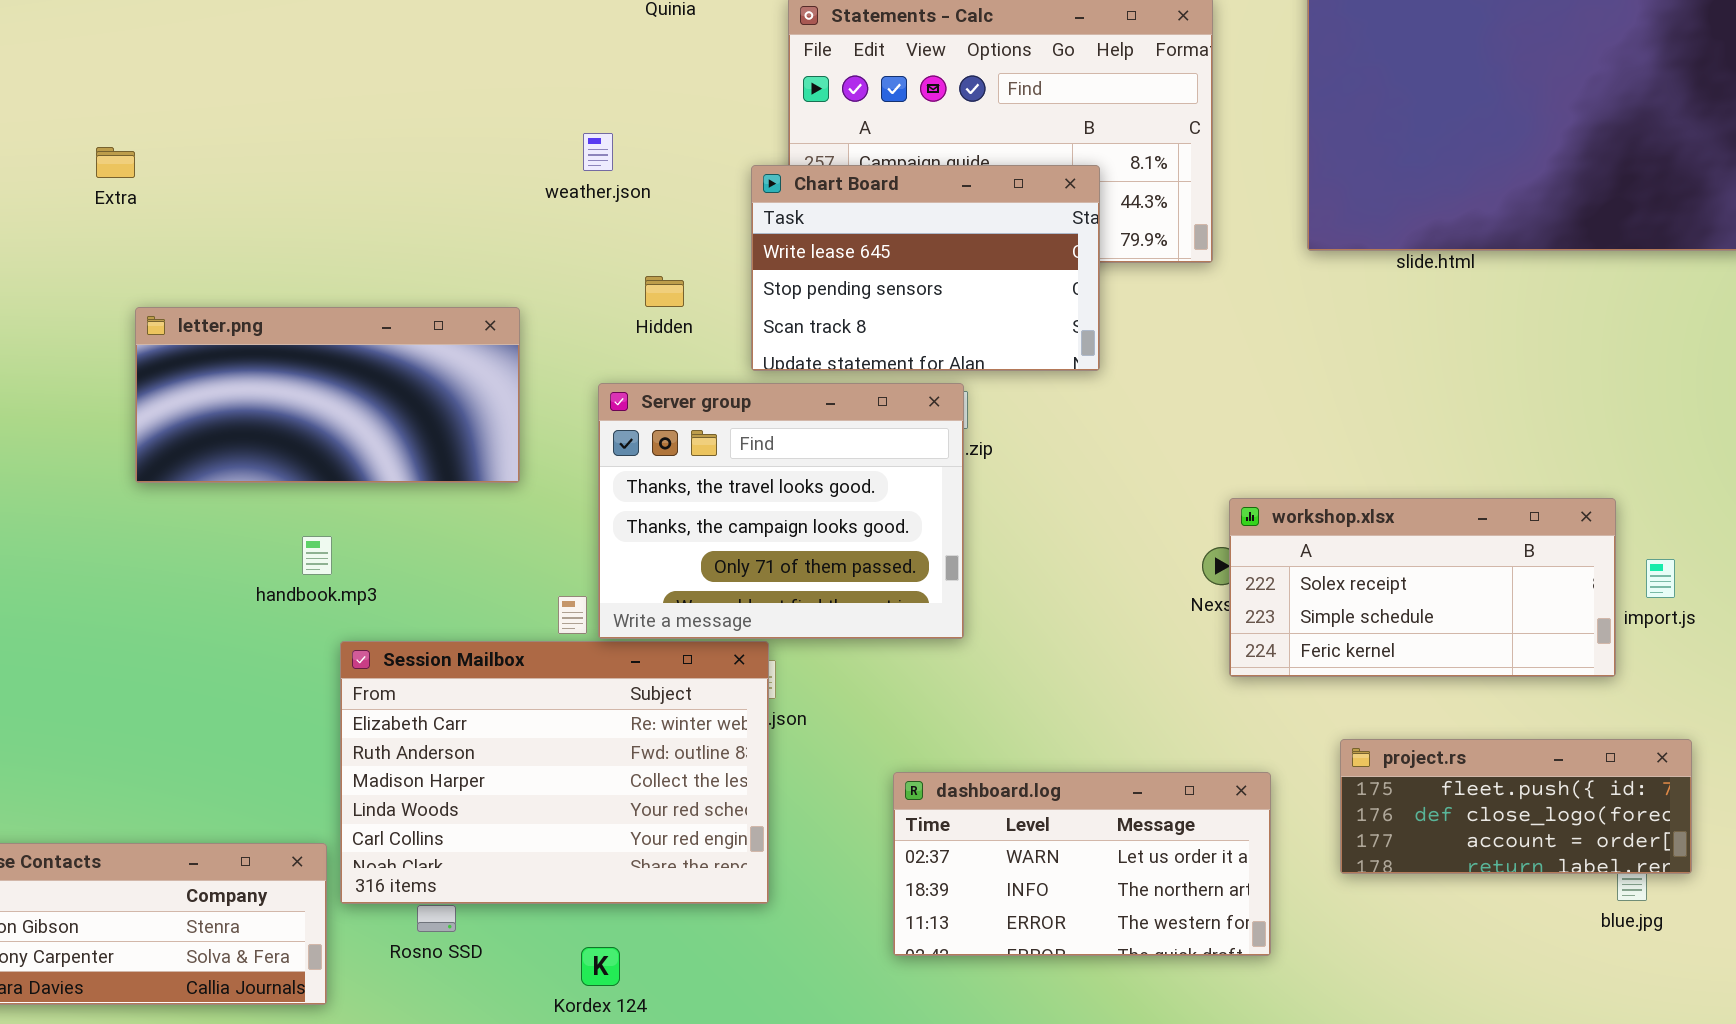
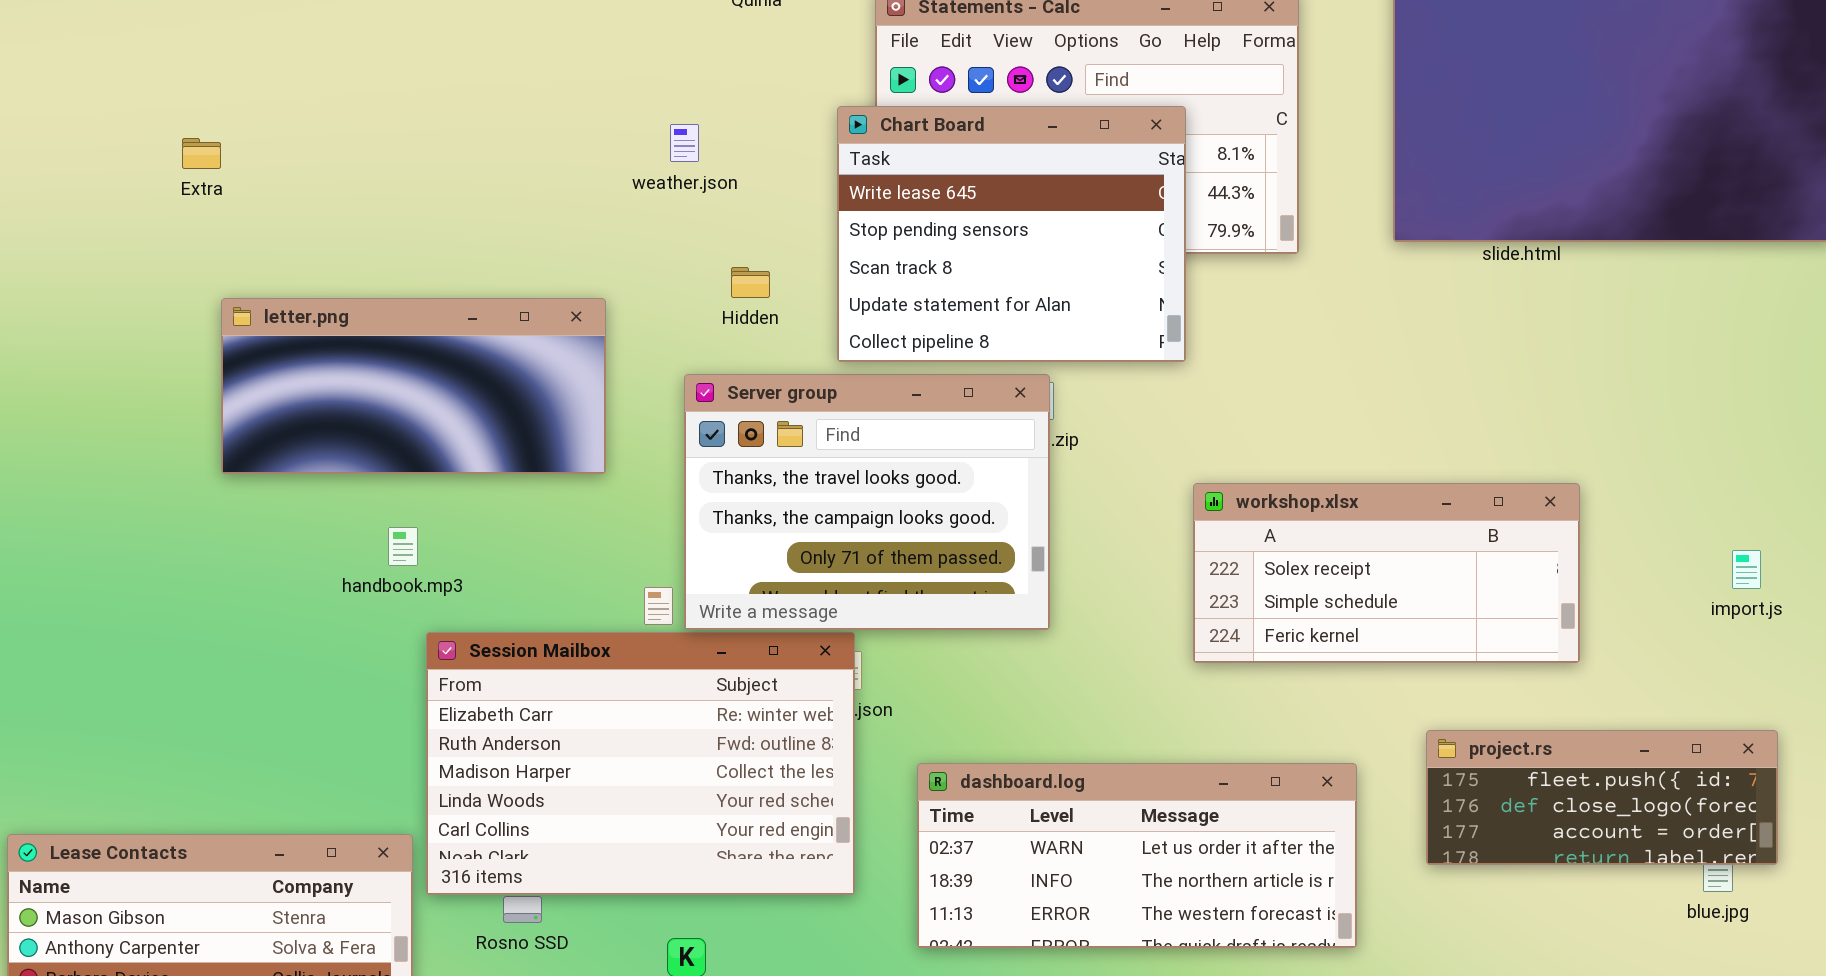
Chart Board: [751,165,1100,371] -> [837,106,1186,362], resized
workshop.xlsx: [1229,498,1616,677] -> [1193,483,1580,663], moved
dashboard.log: [893,772,1271,956] -> [917,763,1357,948], resized

